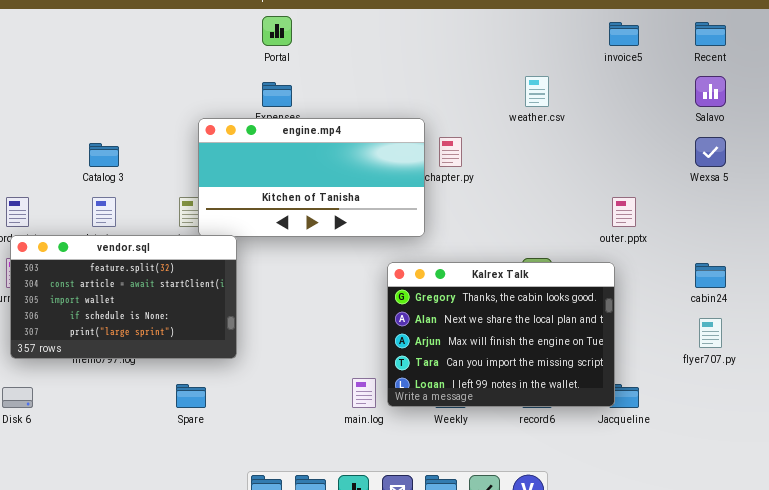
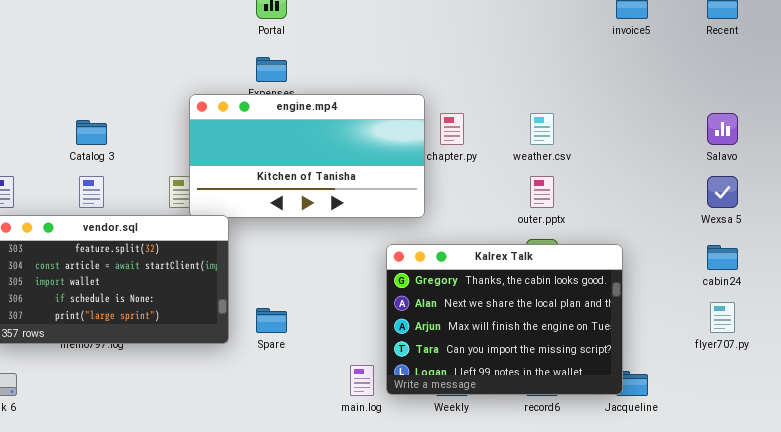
weather.csv: [525,76,549,107] -> [530,113,554,145], moved
Salavo: [695,76,726,107] -> [707,113,738,145], moved
Wexsa 5: [695,137,726,167] -> [707,176,738,208], moved
outer.pptx: [612,197,636,227] -> [530,176,554,208], moved
Spare: [176,384,206,408] -> [256,308,287,333], moved

